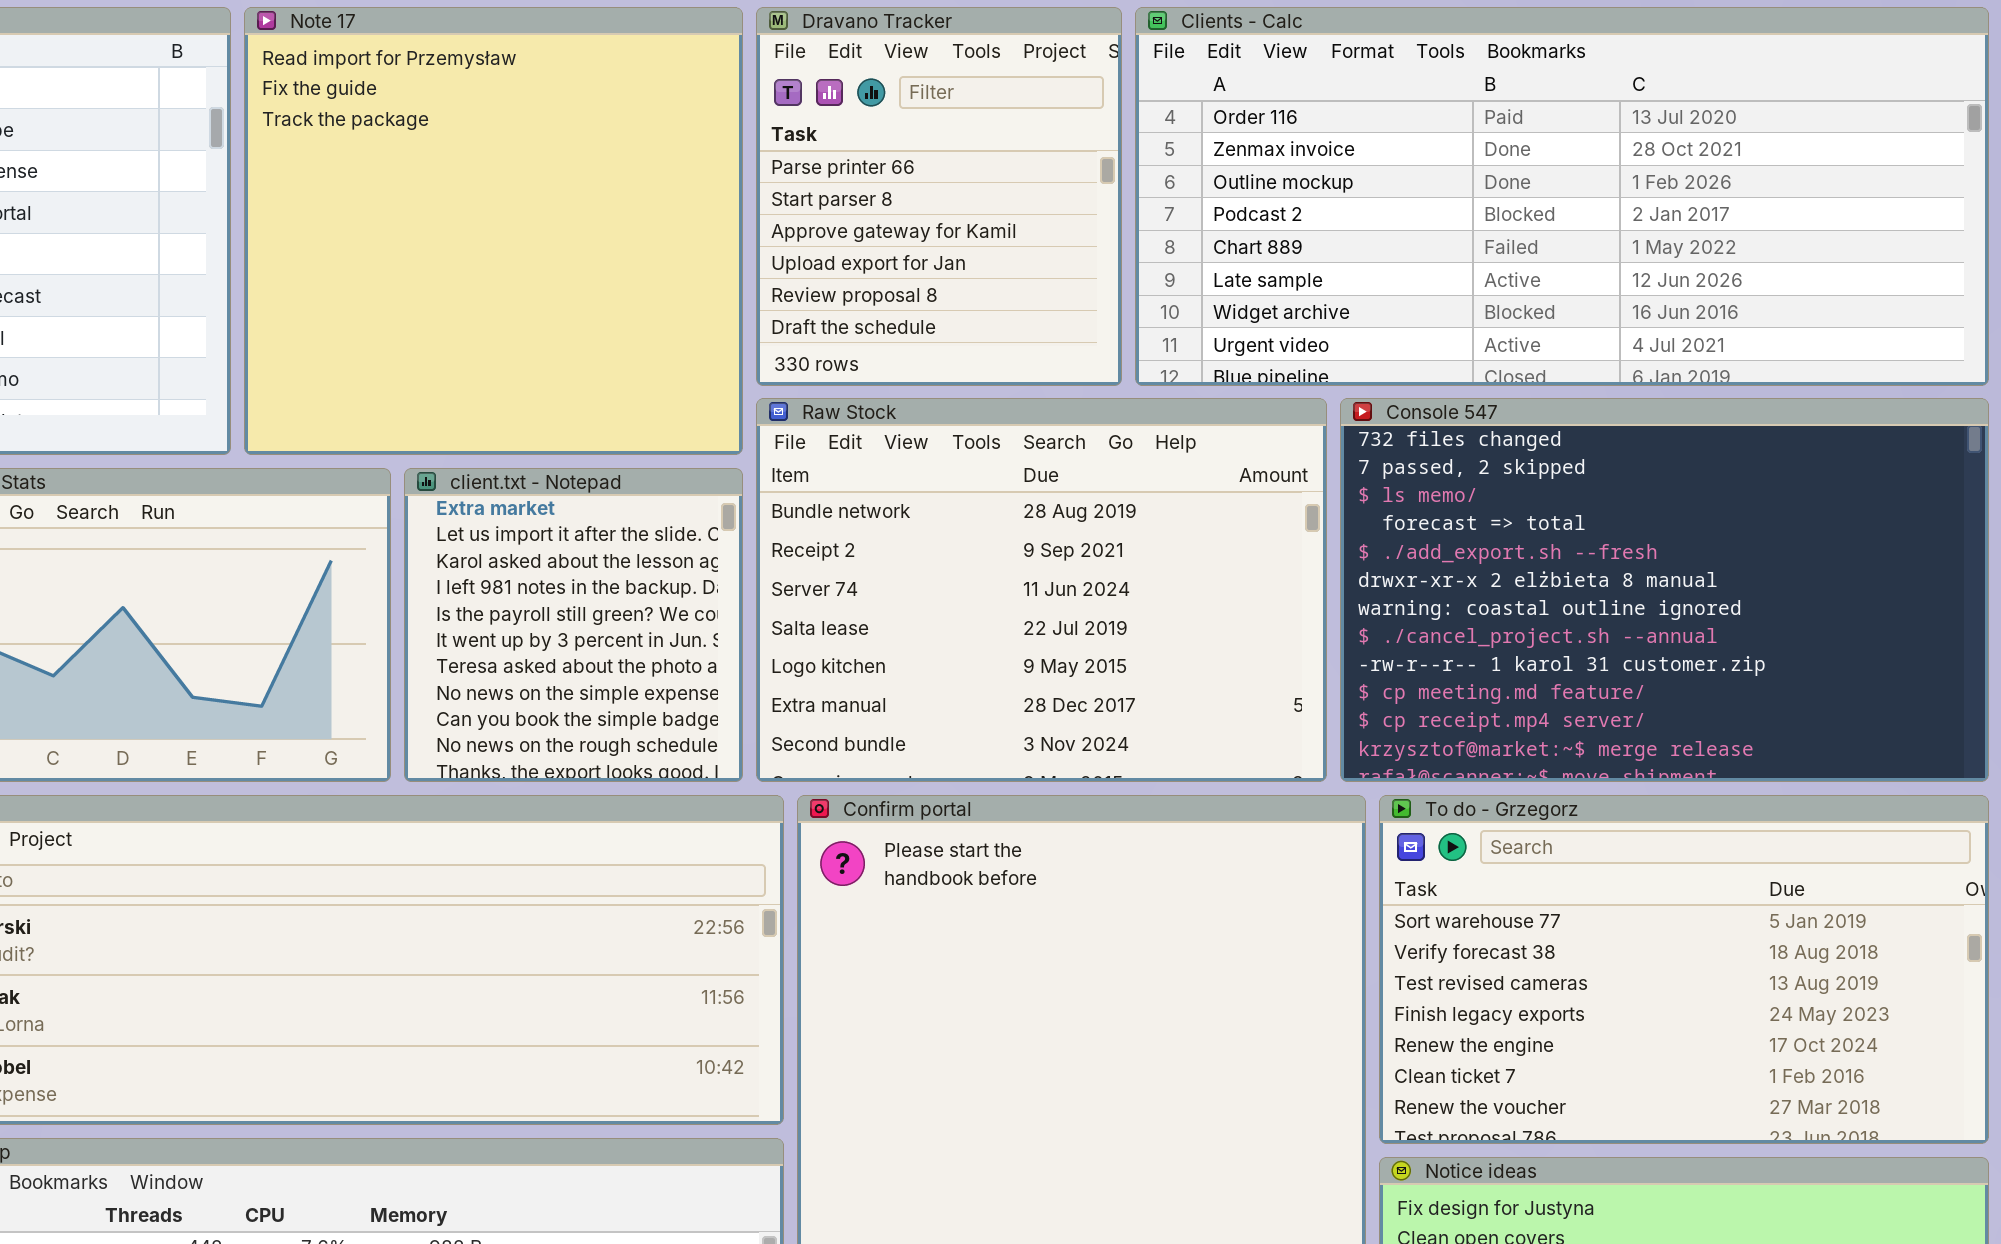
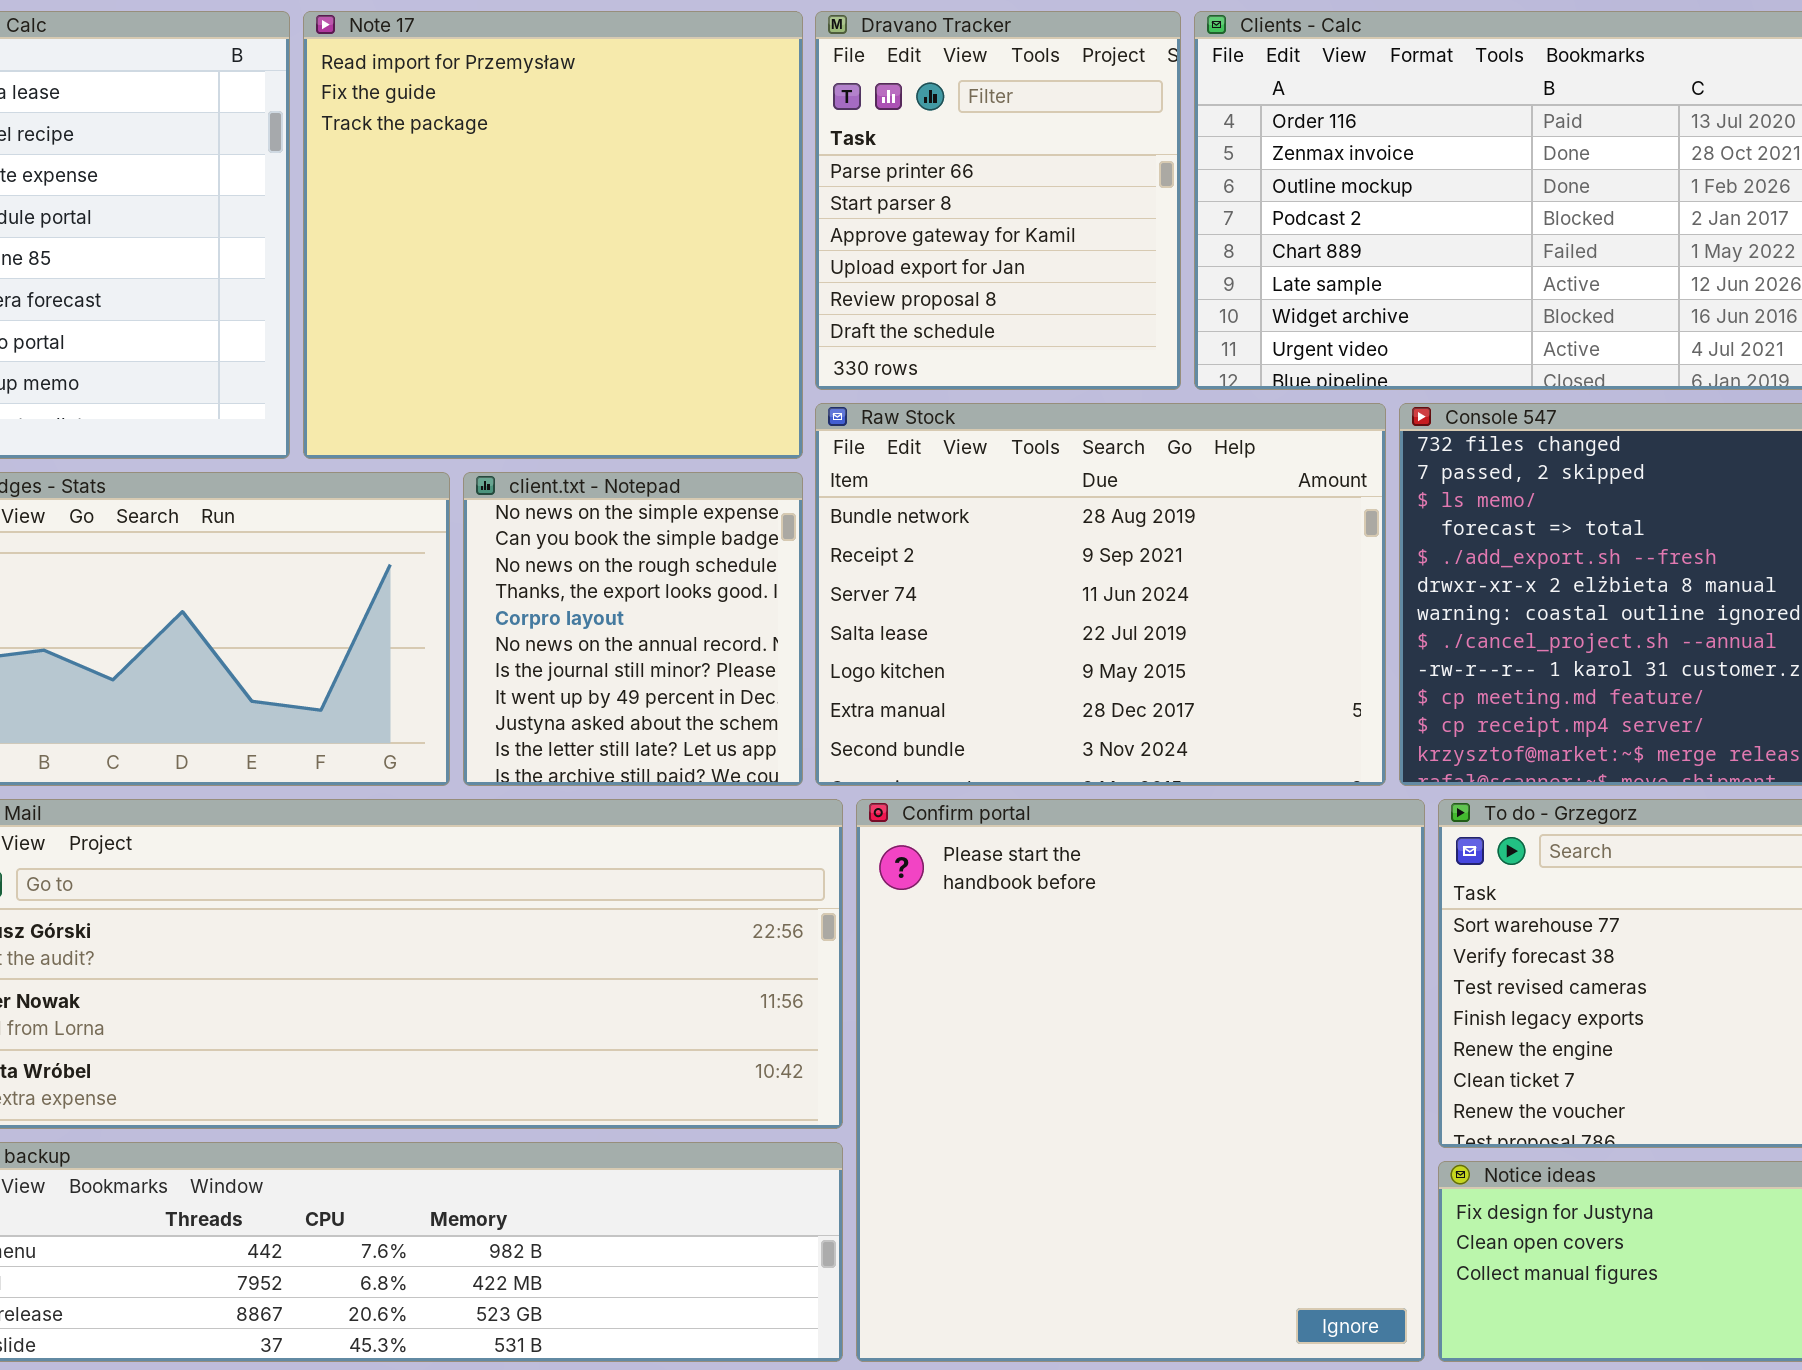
client.txt - Notepad: [404,468,743,782] -> [463,472,803,786], scrolled down 7 rows

